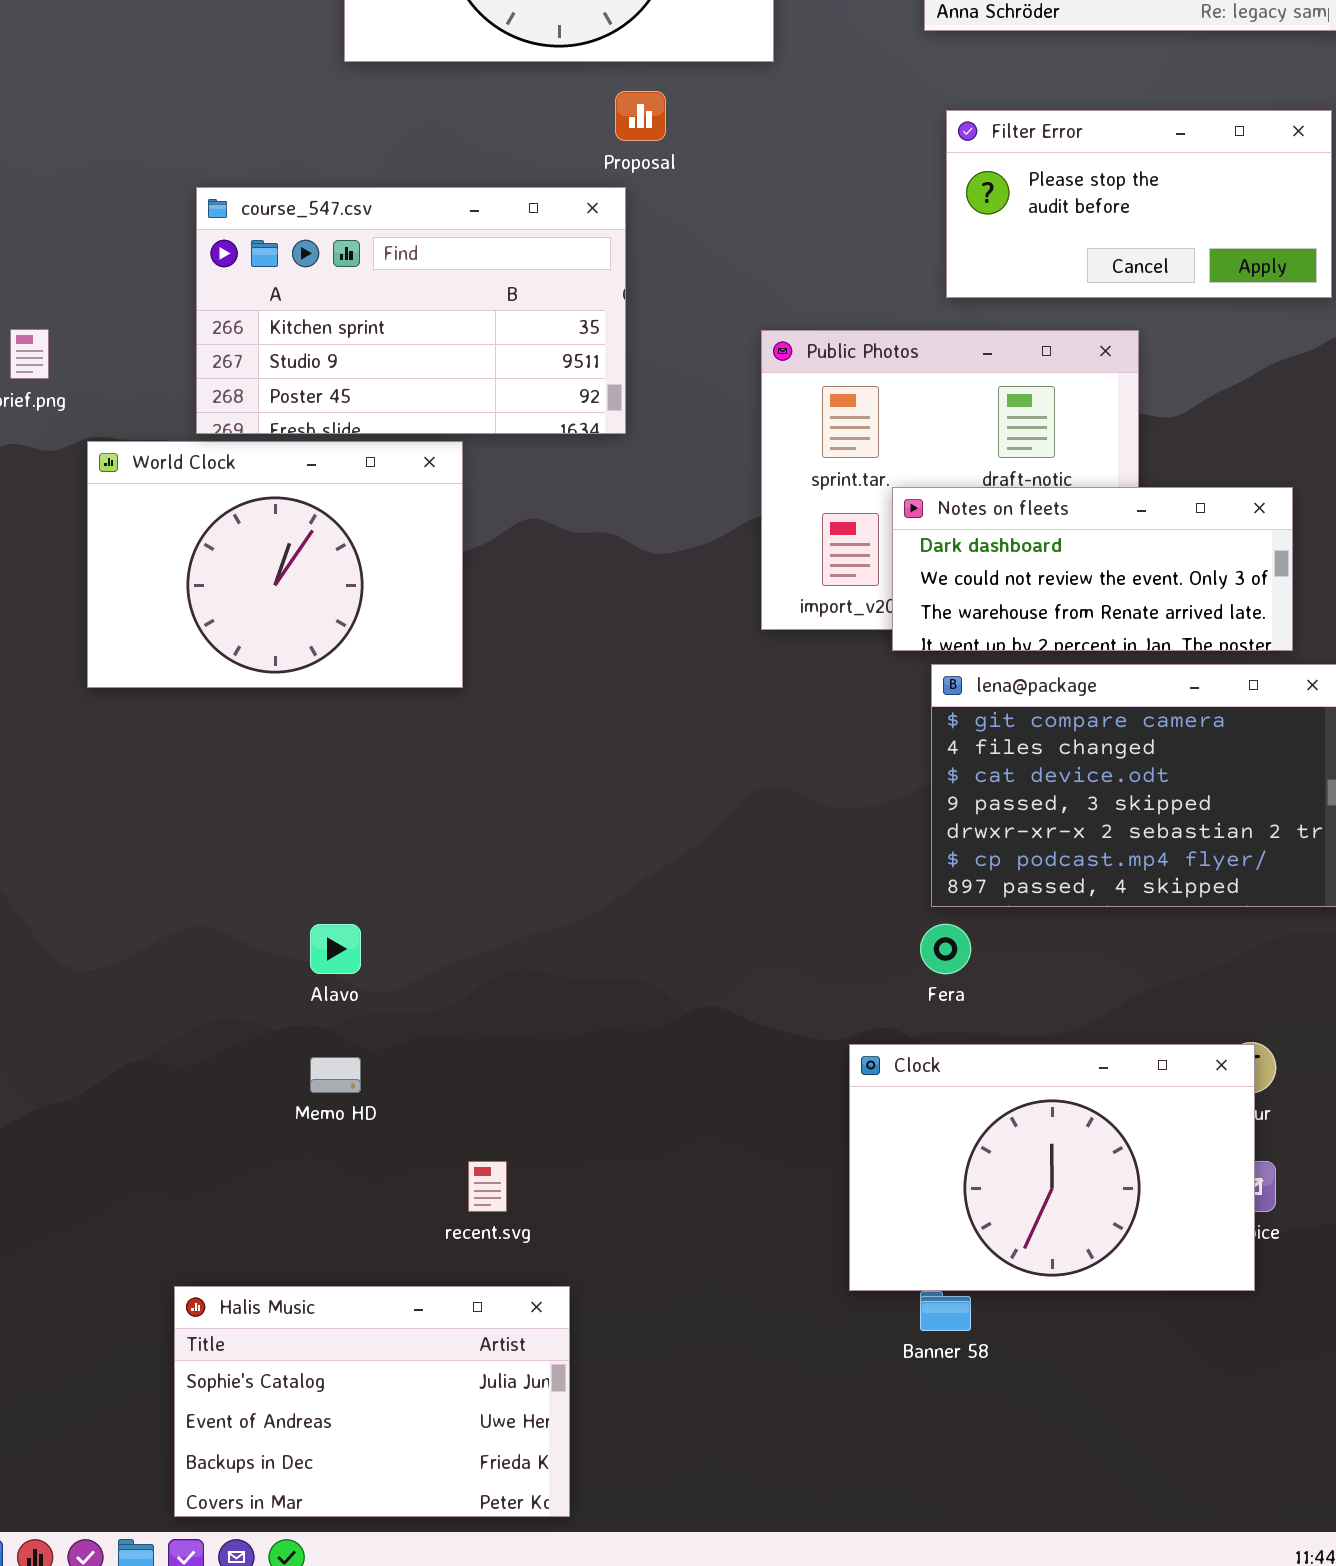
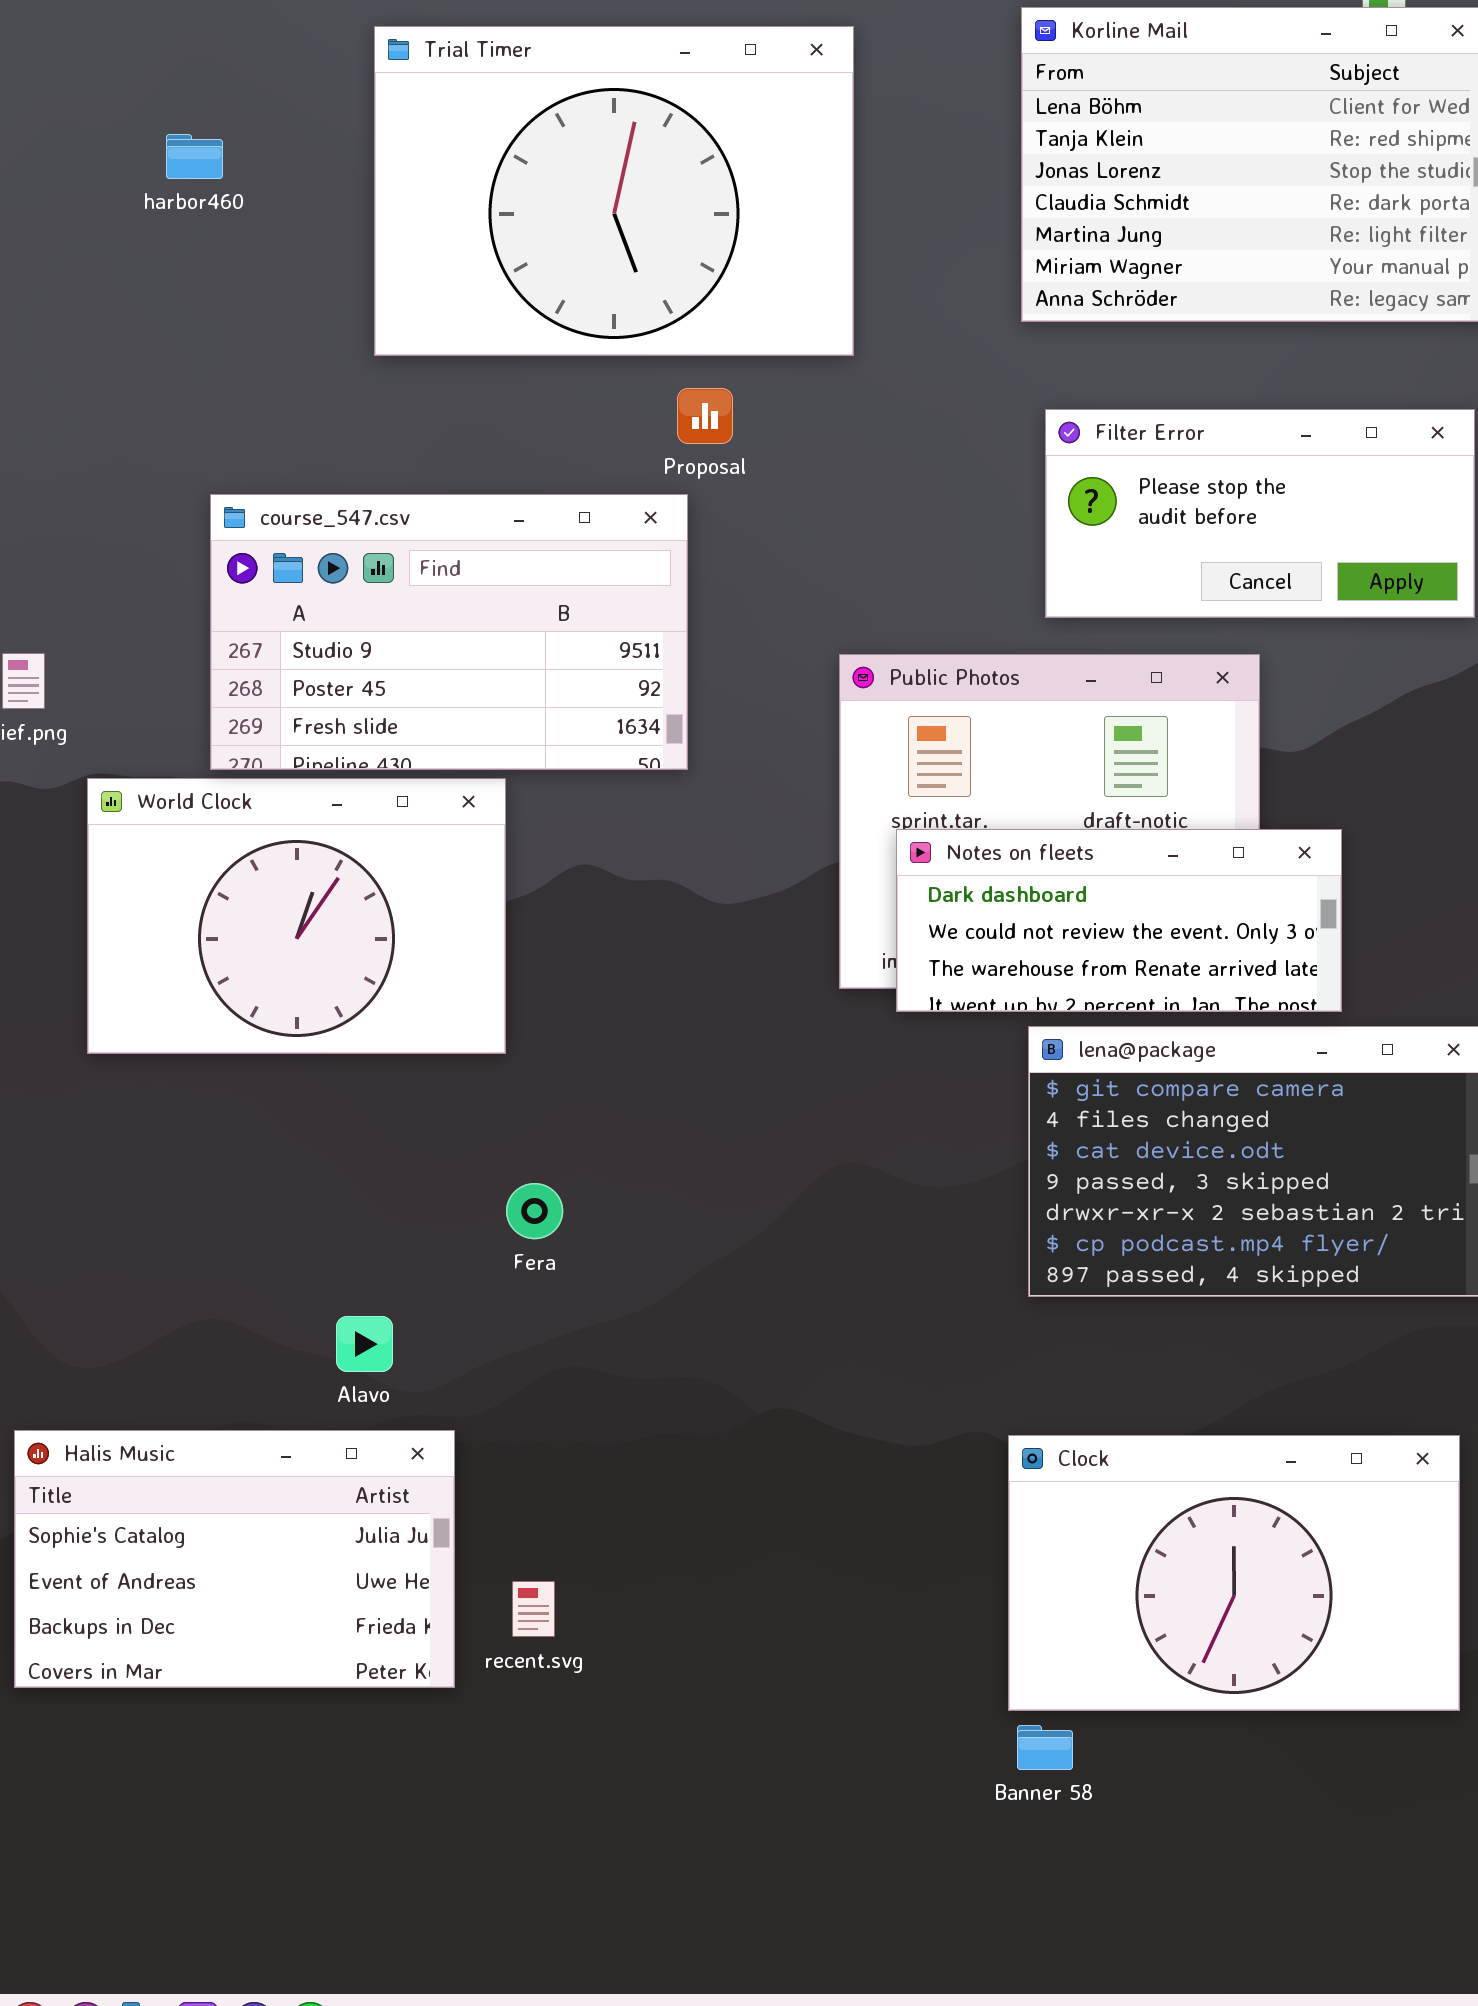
course_547.csv: [196,187,626,434] -> [210,494,688,770], scrolled down 1 row
Notes on fleets: [892,487,1293,651] -> [896,829,1342,1012], moved
Fera: [920,924,971,974] -> [506,1183,563,1239], moved
Clock: [849,1044,1255,1291] -> [1008,1435,1460,1711], moved
Halis Music: [174,1286,570,1517] -> [14,1430,455,1688], moved

